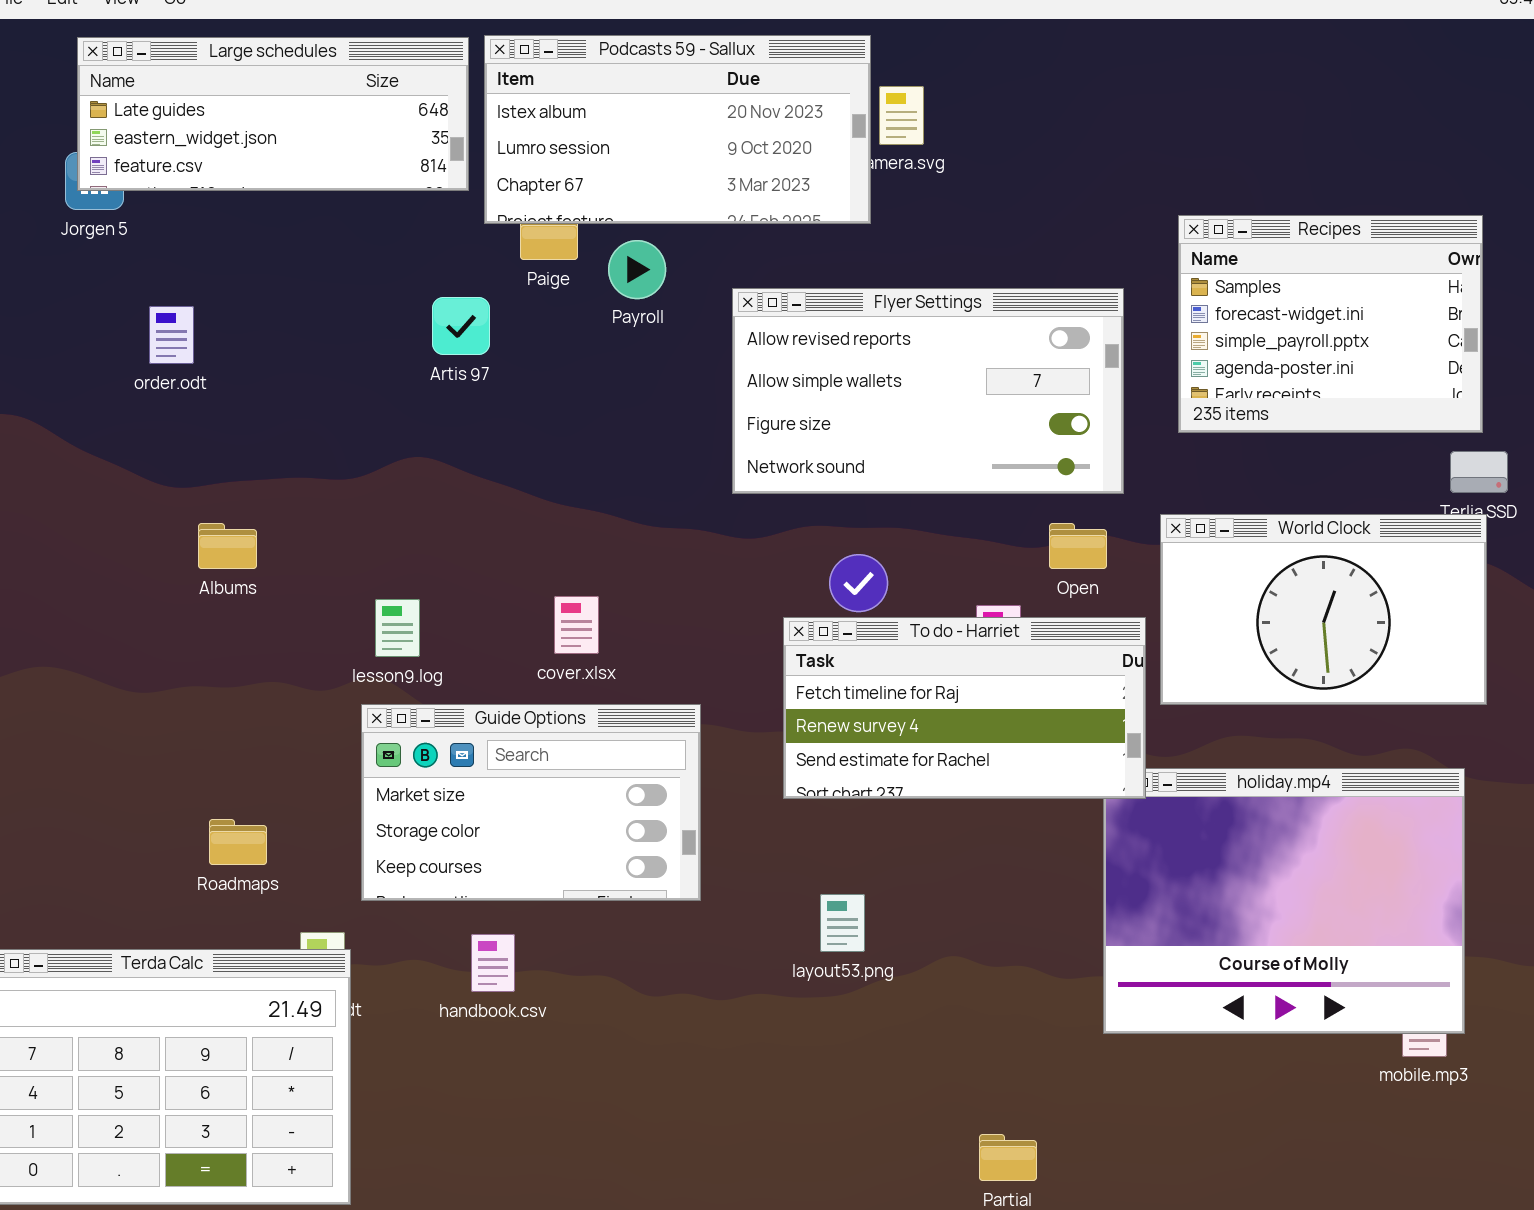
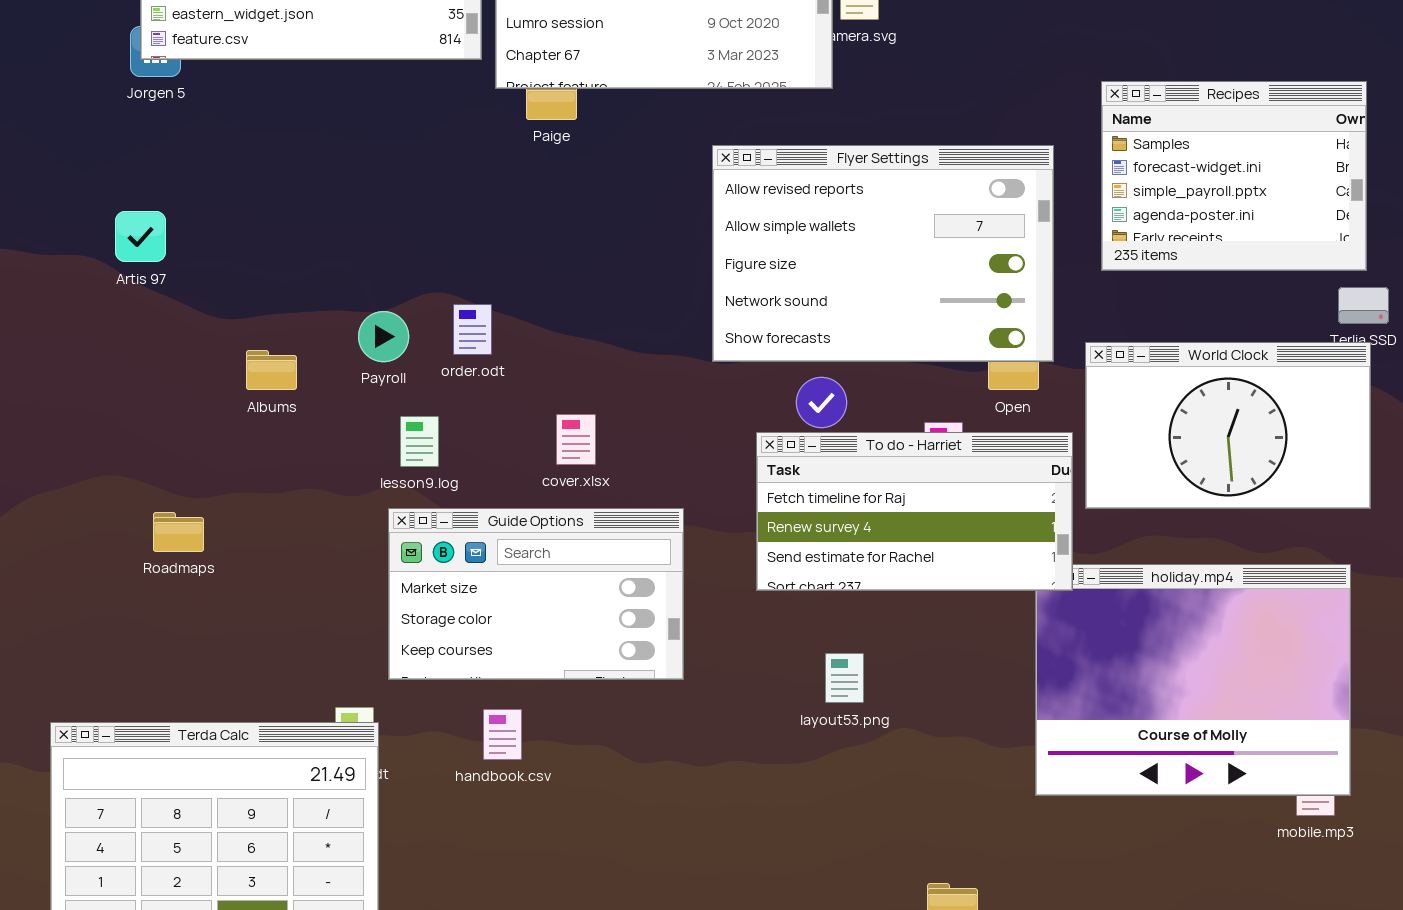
Payroll: [608,240,666,299] -> [358,311,409,362], moved
Flyer Settings: [732,288,1124,494] -> [712,145,1054,362], resized
Artis 97: [432,297,490,355] -> [115,211,166,262], moved
order.odt: [149,306,194,364] -> [453,304,492,355], moved
Roadmaps: [209,819,267,865] -> [153,512,204,552], moved
layout53.png: [820,894,865,952] -> [825,653,864,703], moved

